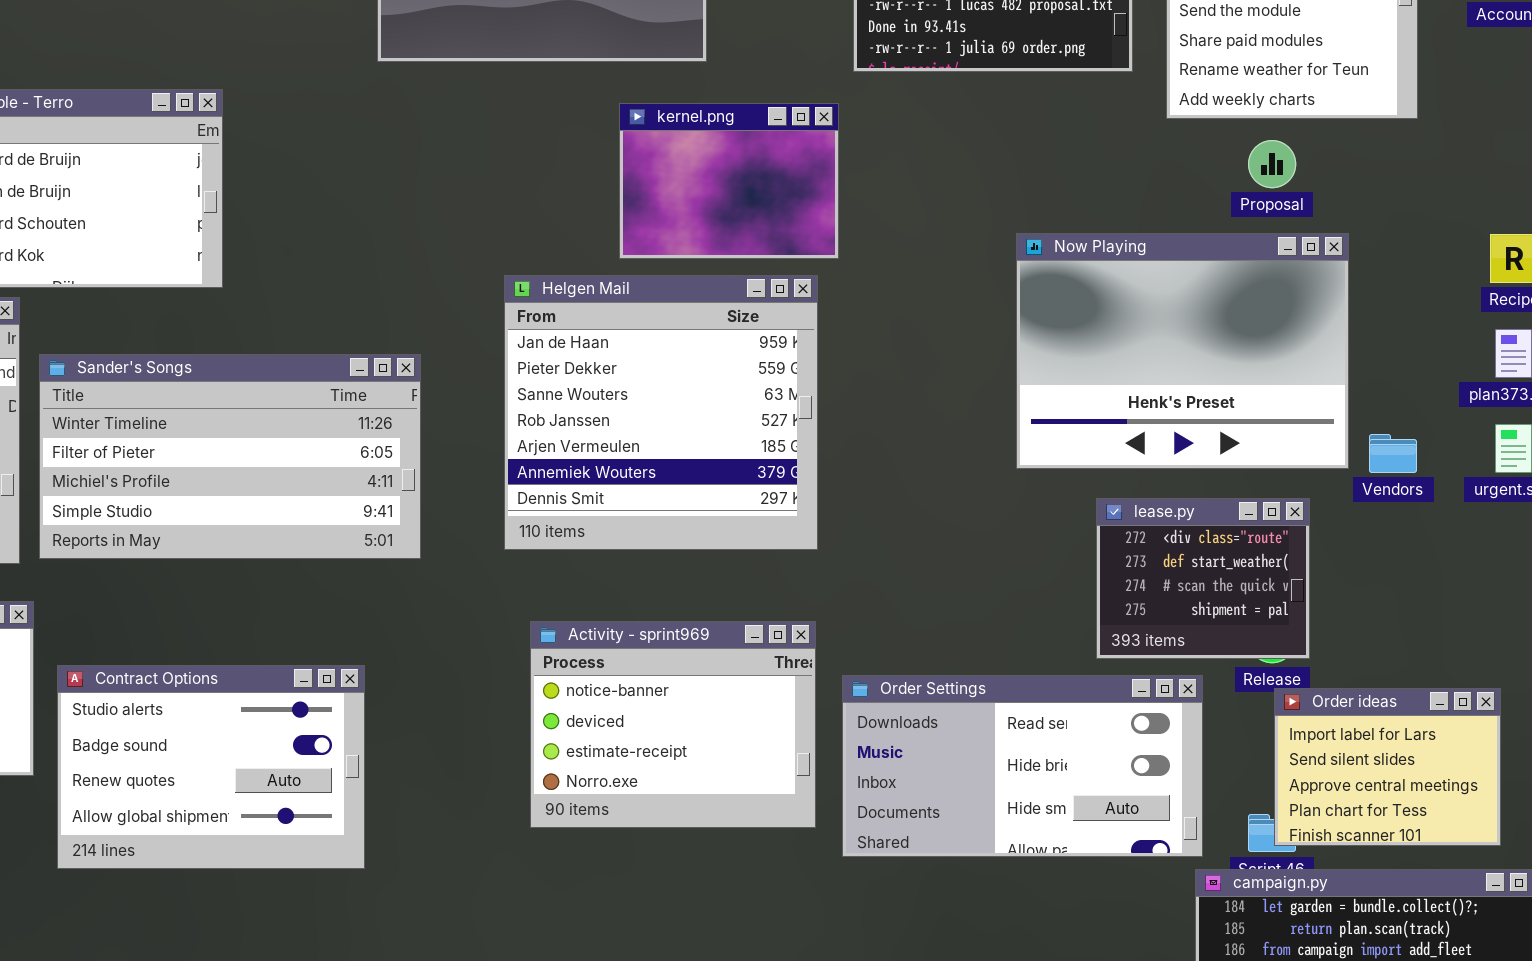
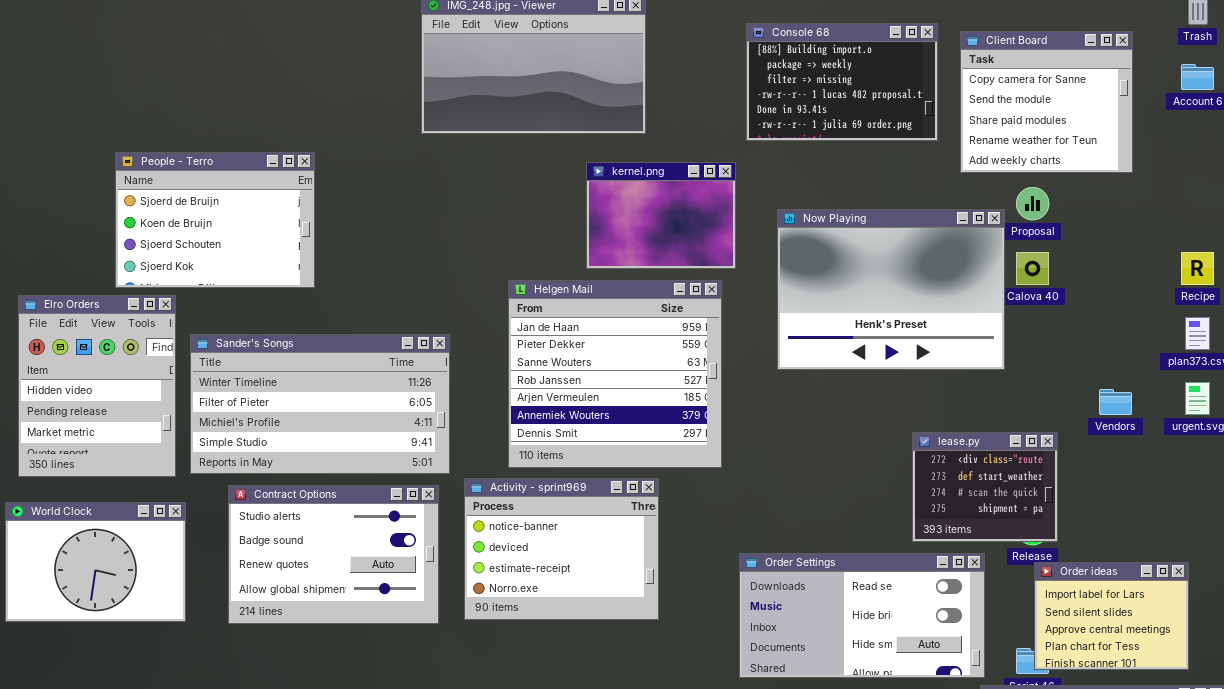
Now Playing: [1016,233,1349,469] -> [777,209,1005,370], moved
Activity - sprint969: [530,621,816,828] -> [464,478,659,620], moved
Contract Options: [57,665,365,869] -> [228,485,439,624], moved

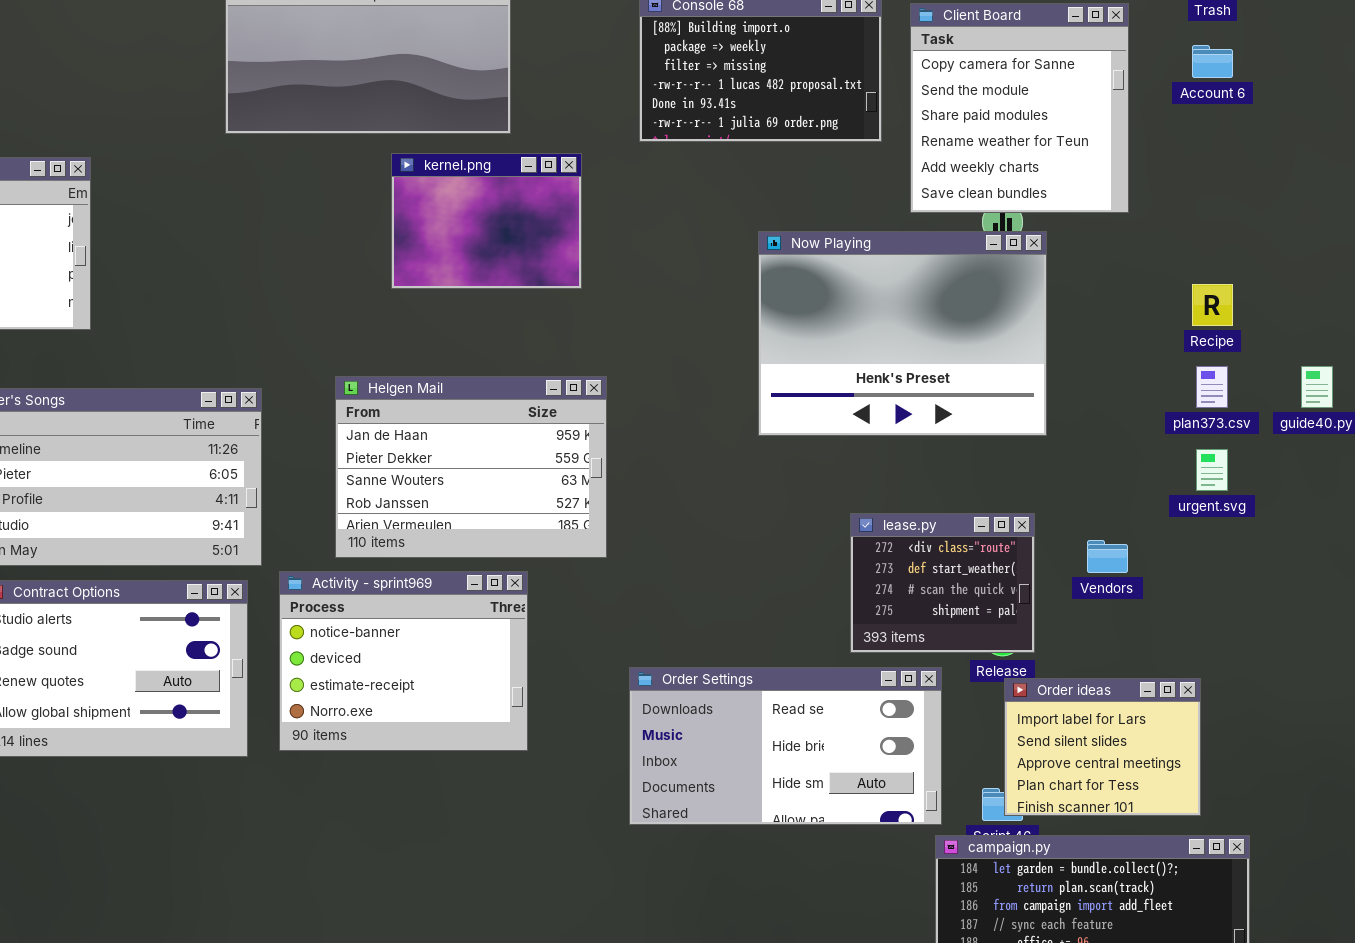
Client Board: [960,31,1133,173] -> [910,3,1129,213], resized
kernel.png: [586,162,736,269] -> [391,153,582,289], moved
Now Playing: [777,209,1005,370] -> [758,231,1047,436], moved
Helgen Mail: [508,280,722,468] -> [335,376,607,558], resized
Vendors: [1099,389,1132,415] -> [1087,540,1128,573], moved

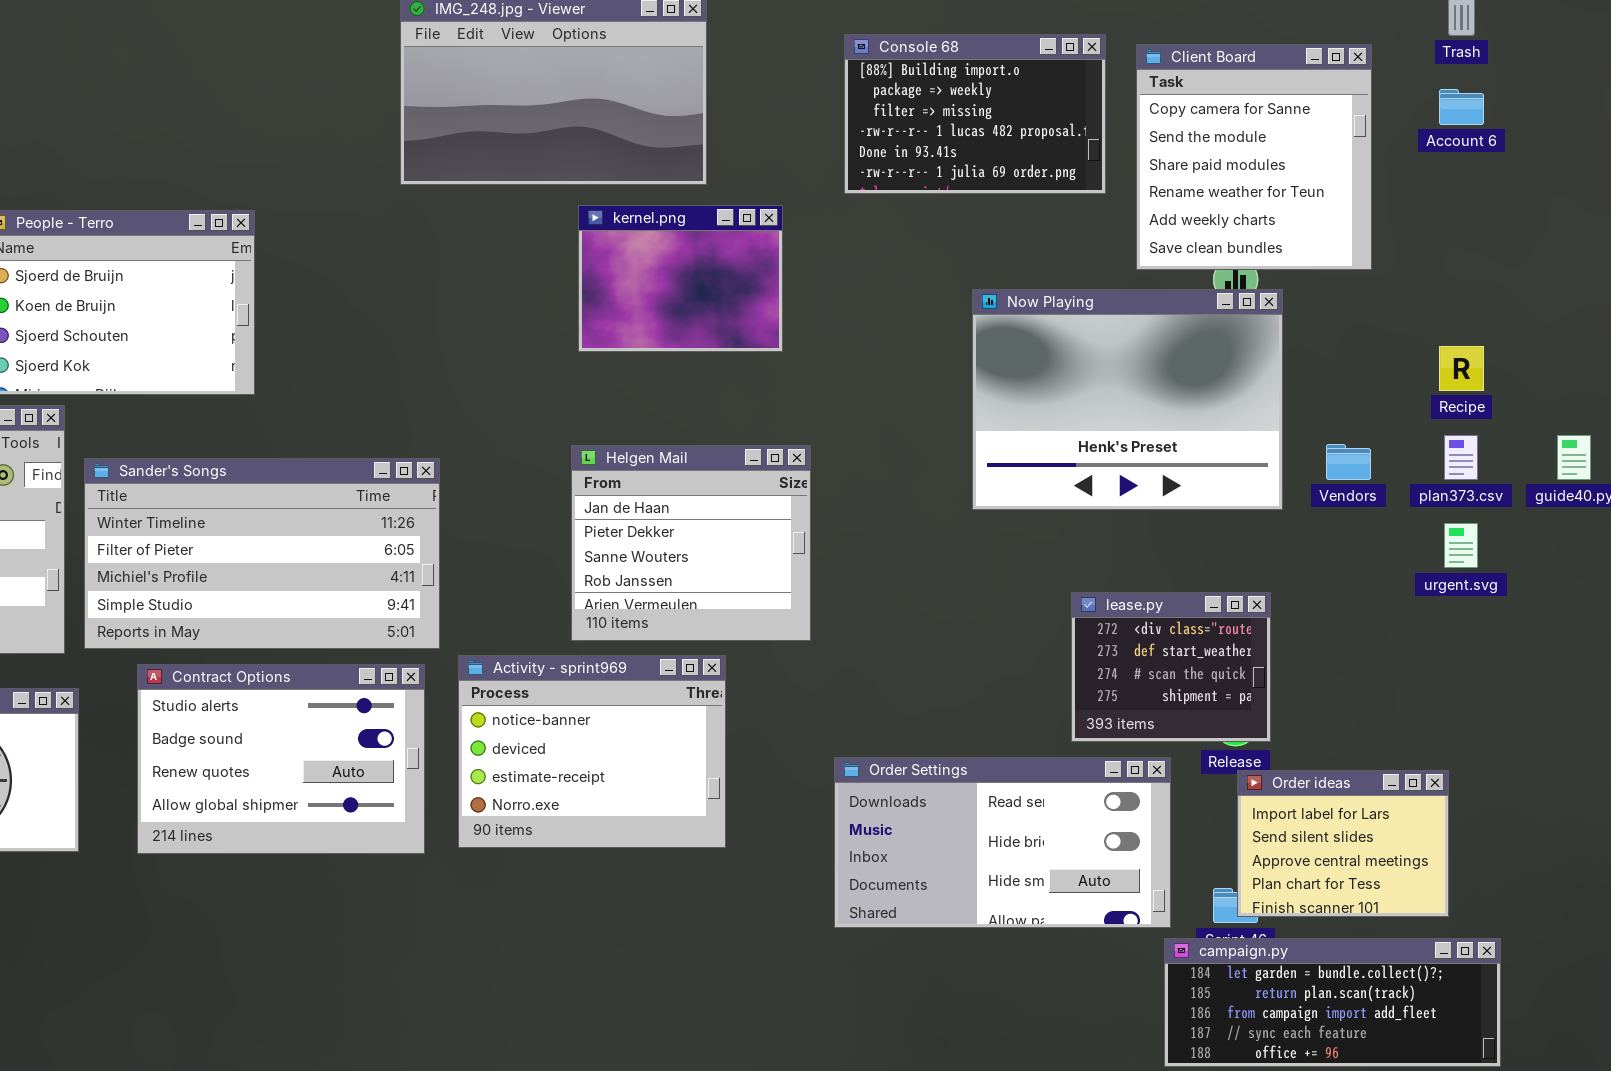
Helgen Mail: [335,376,607,558] -> [571,445,811,641], resized
Vendors: [1087,540,1128,573] -> [1326,444,1371,480], moved

